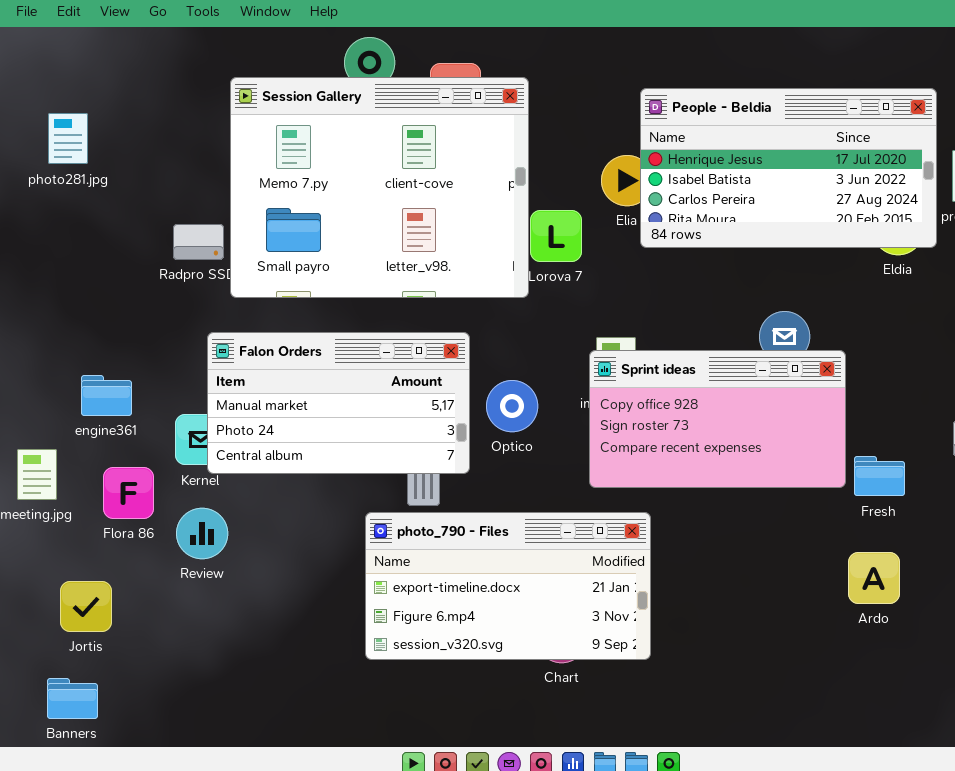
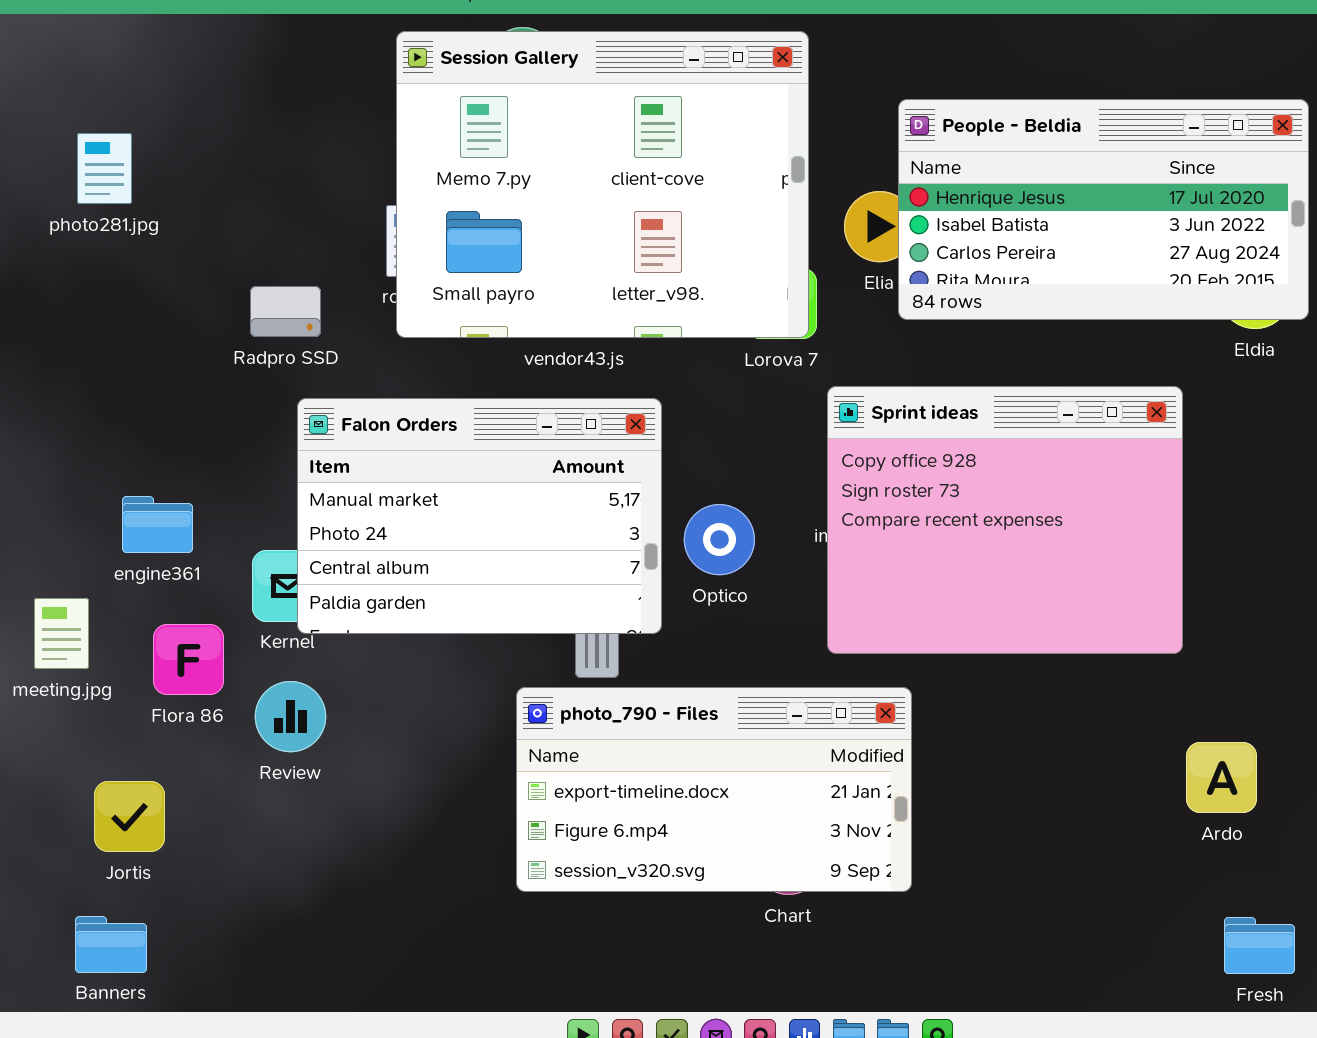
Session Gallery: [230,77,529,298] -> [396,31,809,338], moved
Falon Orders: [207,332,470,474] -> [297,398,662,634], resized
Sprint ideas: [589,350,846,488] -> [827,386,1183,654], resized
Fresh: [854,456,905,496] -> [1224,917,1295,974], moved

